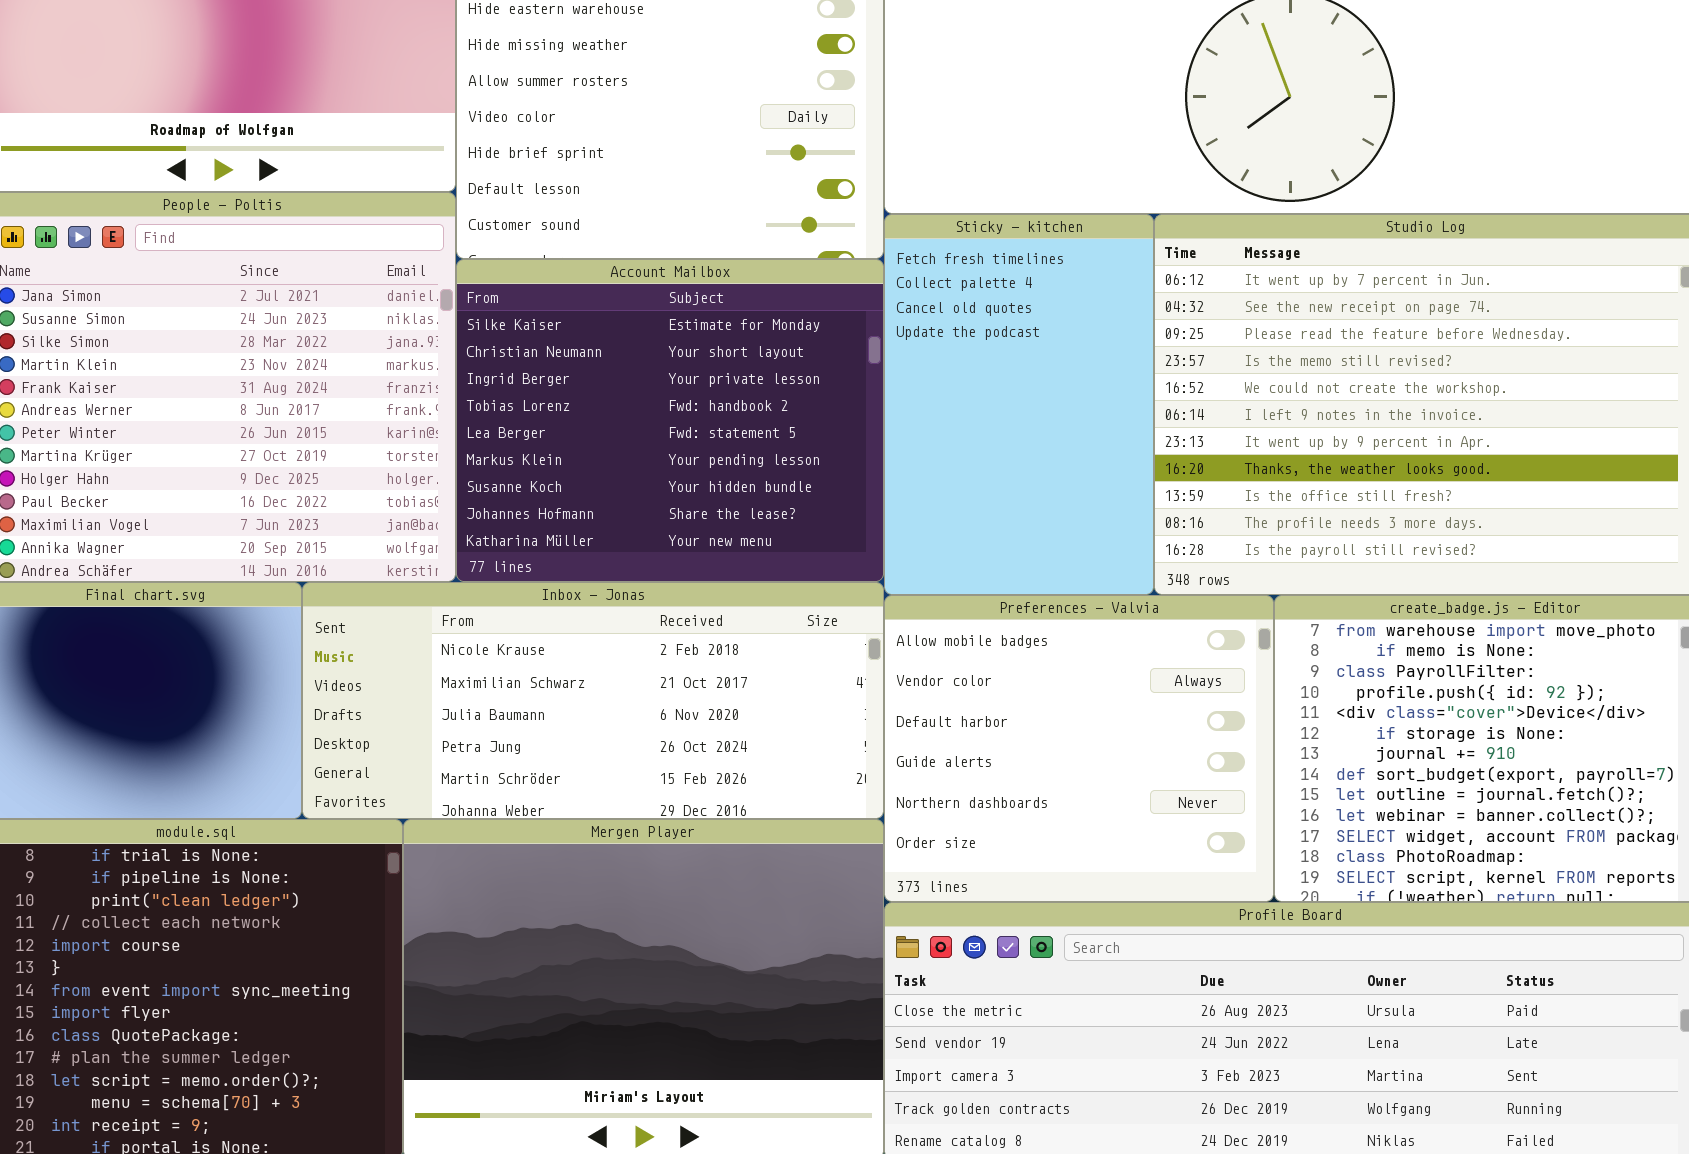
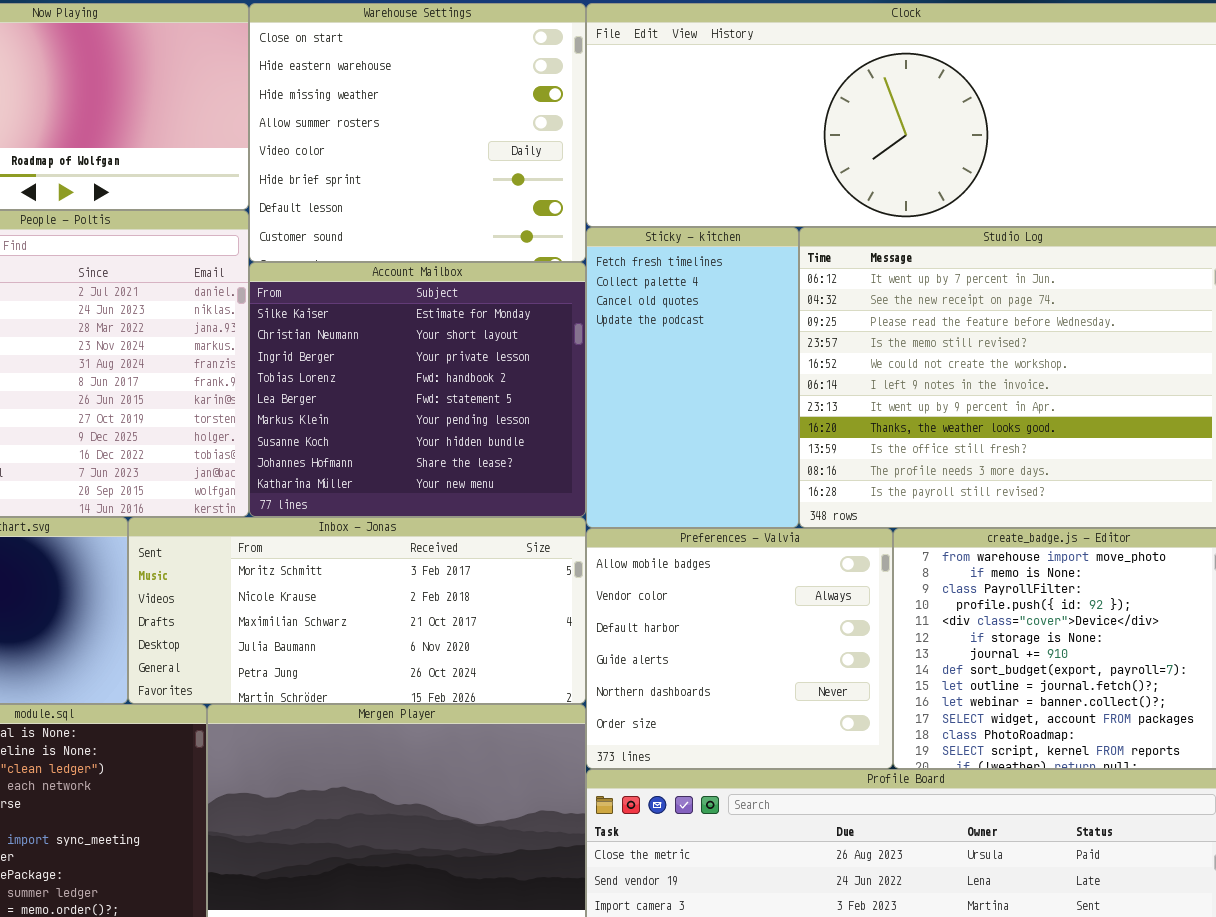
Inbox - Jonas: [302,582,884,819] -> [128,517,586,704], scrolled up 1 row

